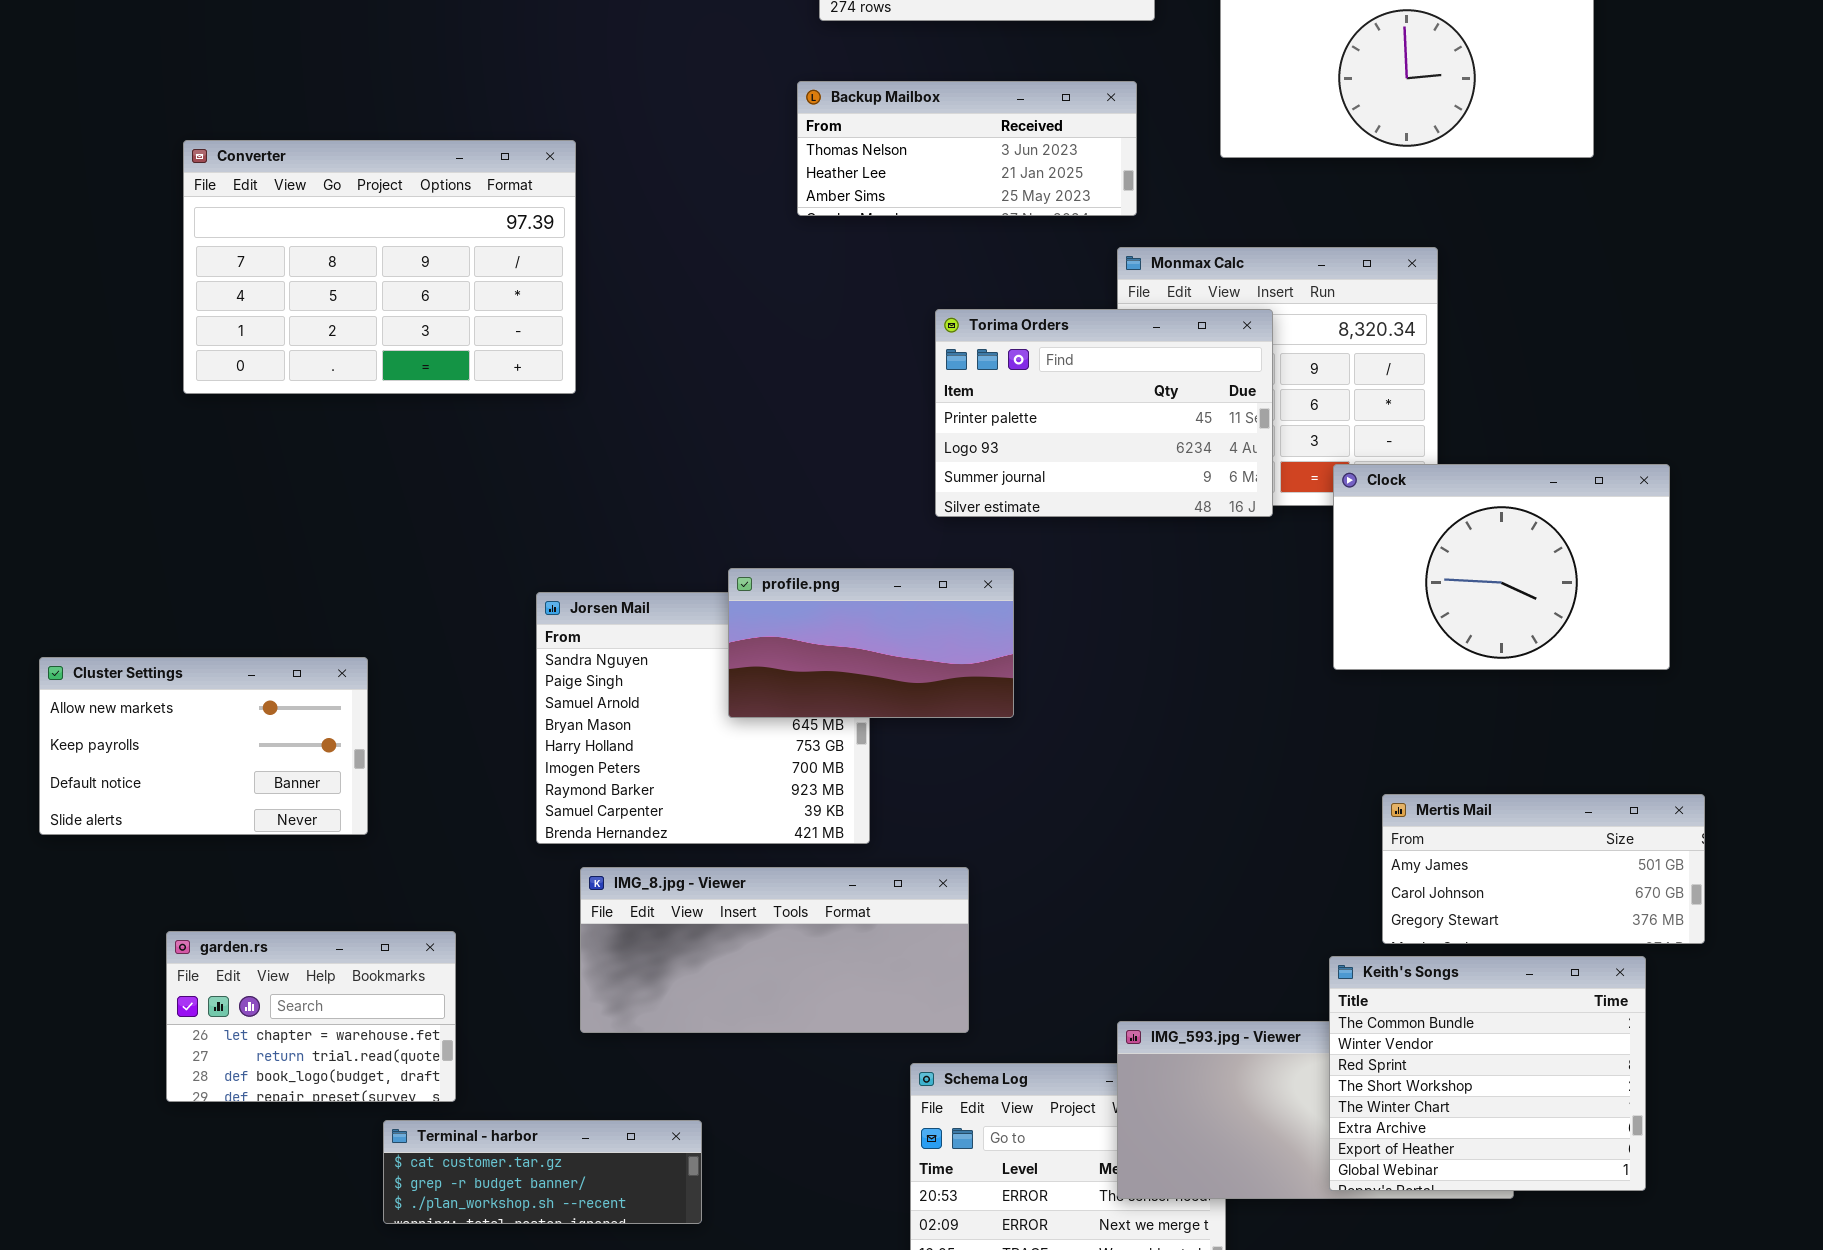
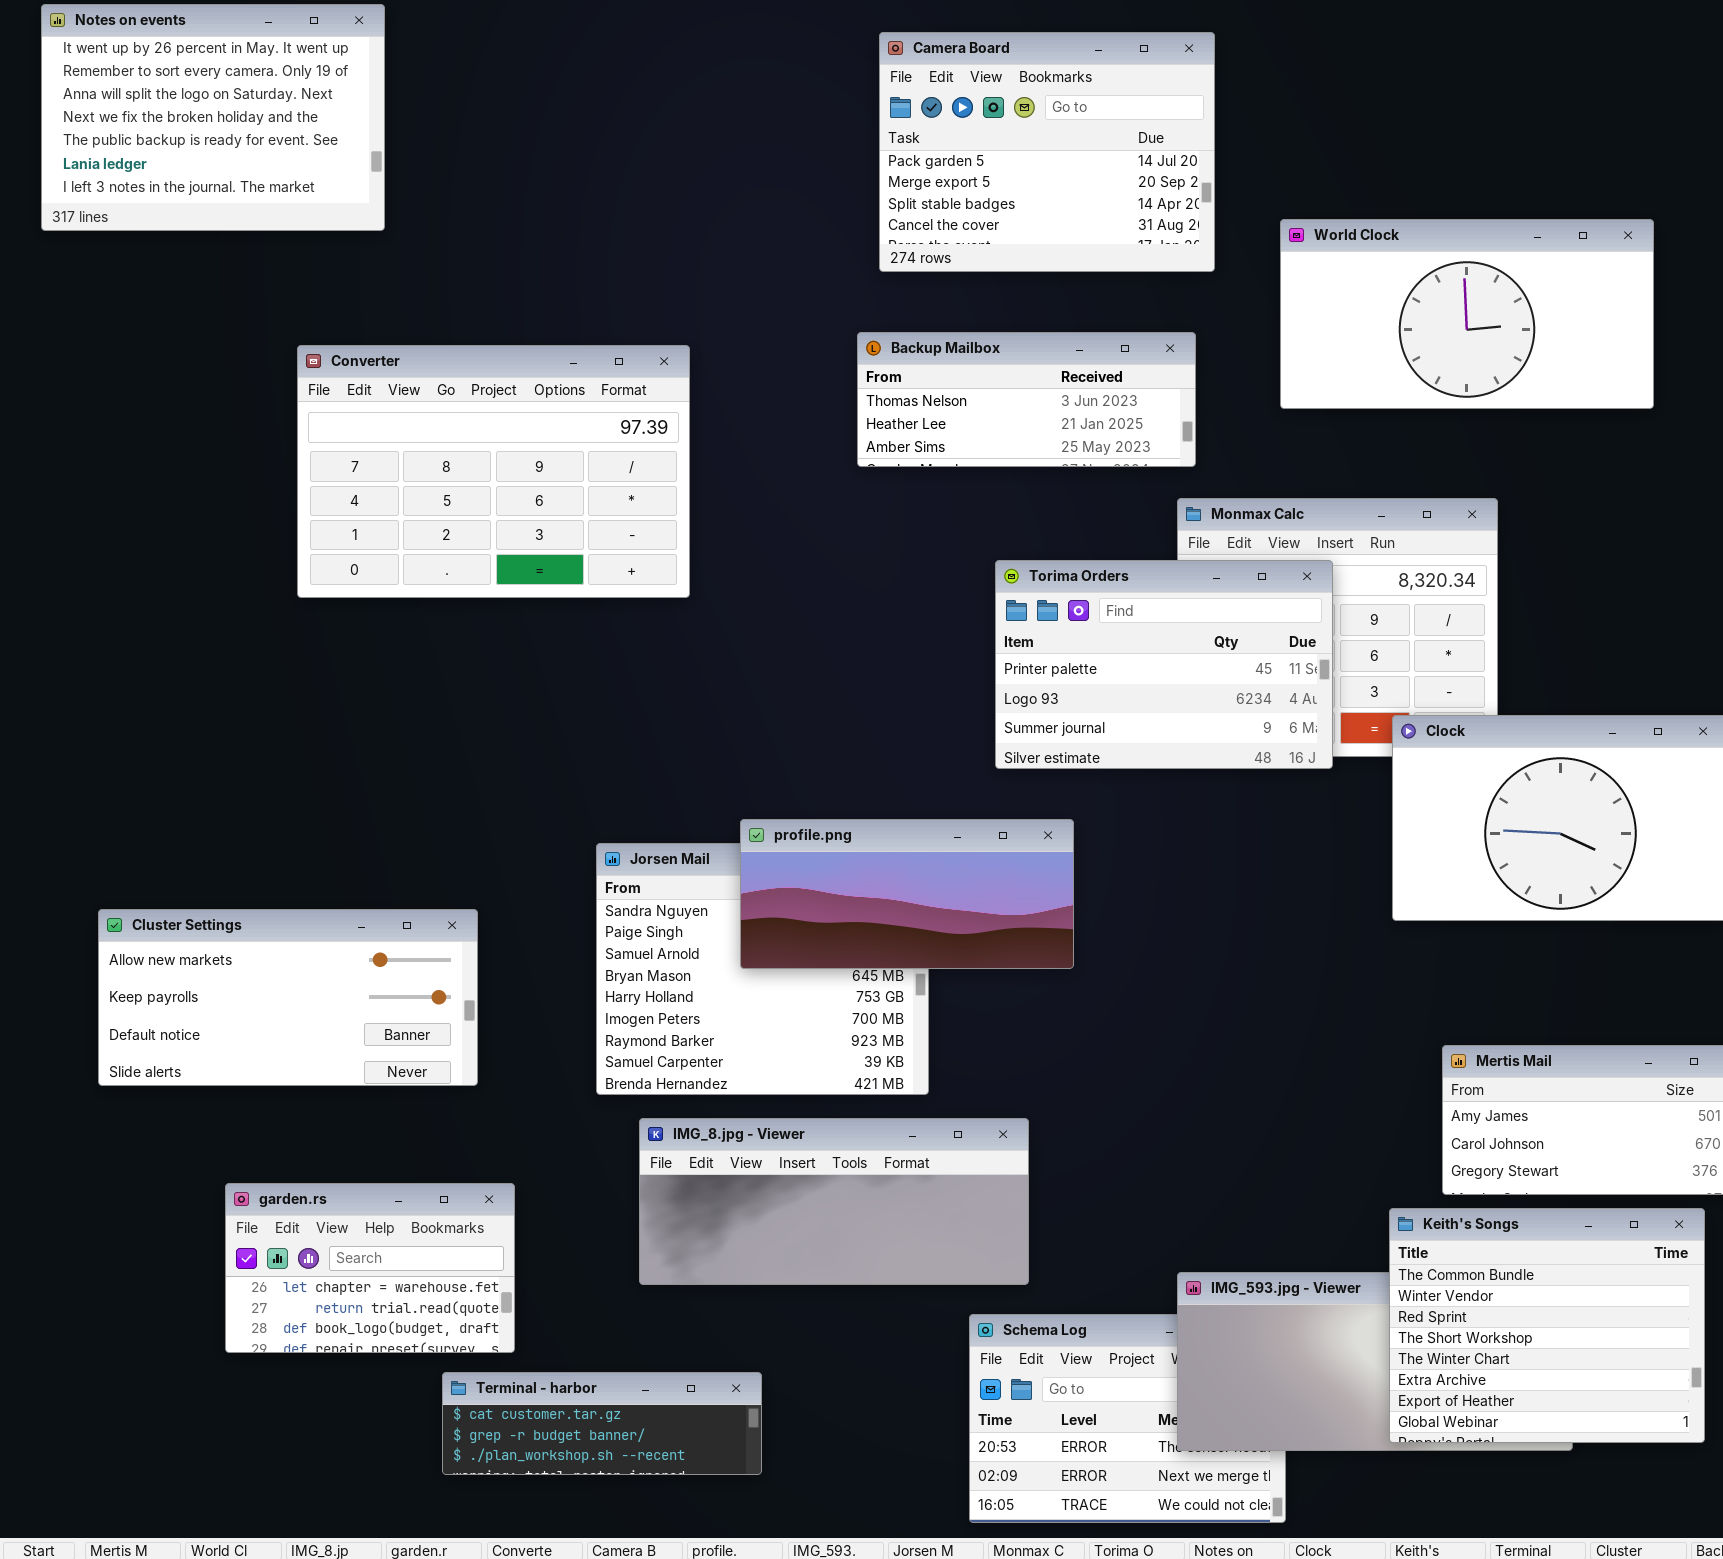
Converter: [183,140,576,394] -> [297,345,690,598], moved
profile.png: [728,568,1014,718] -> [740,819,1074,969], resized
Cluster Settings: [39,657,368,835] -> [98,909,478,1086], resized

